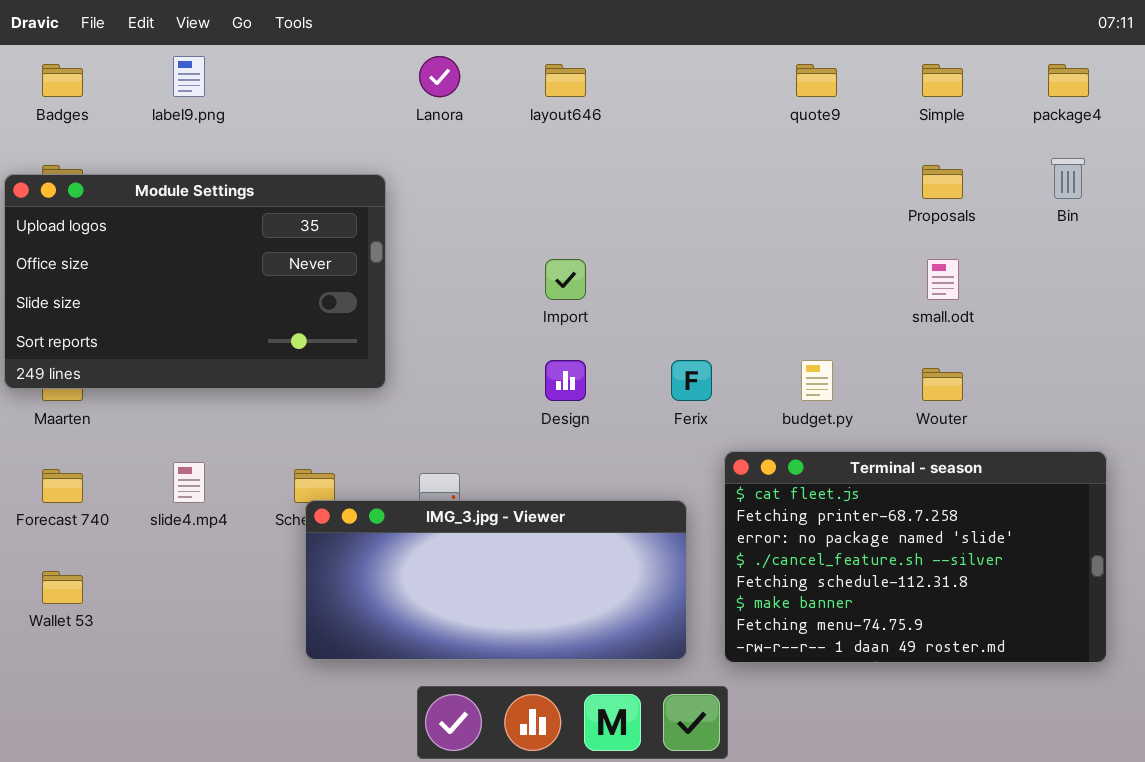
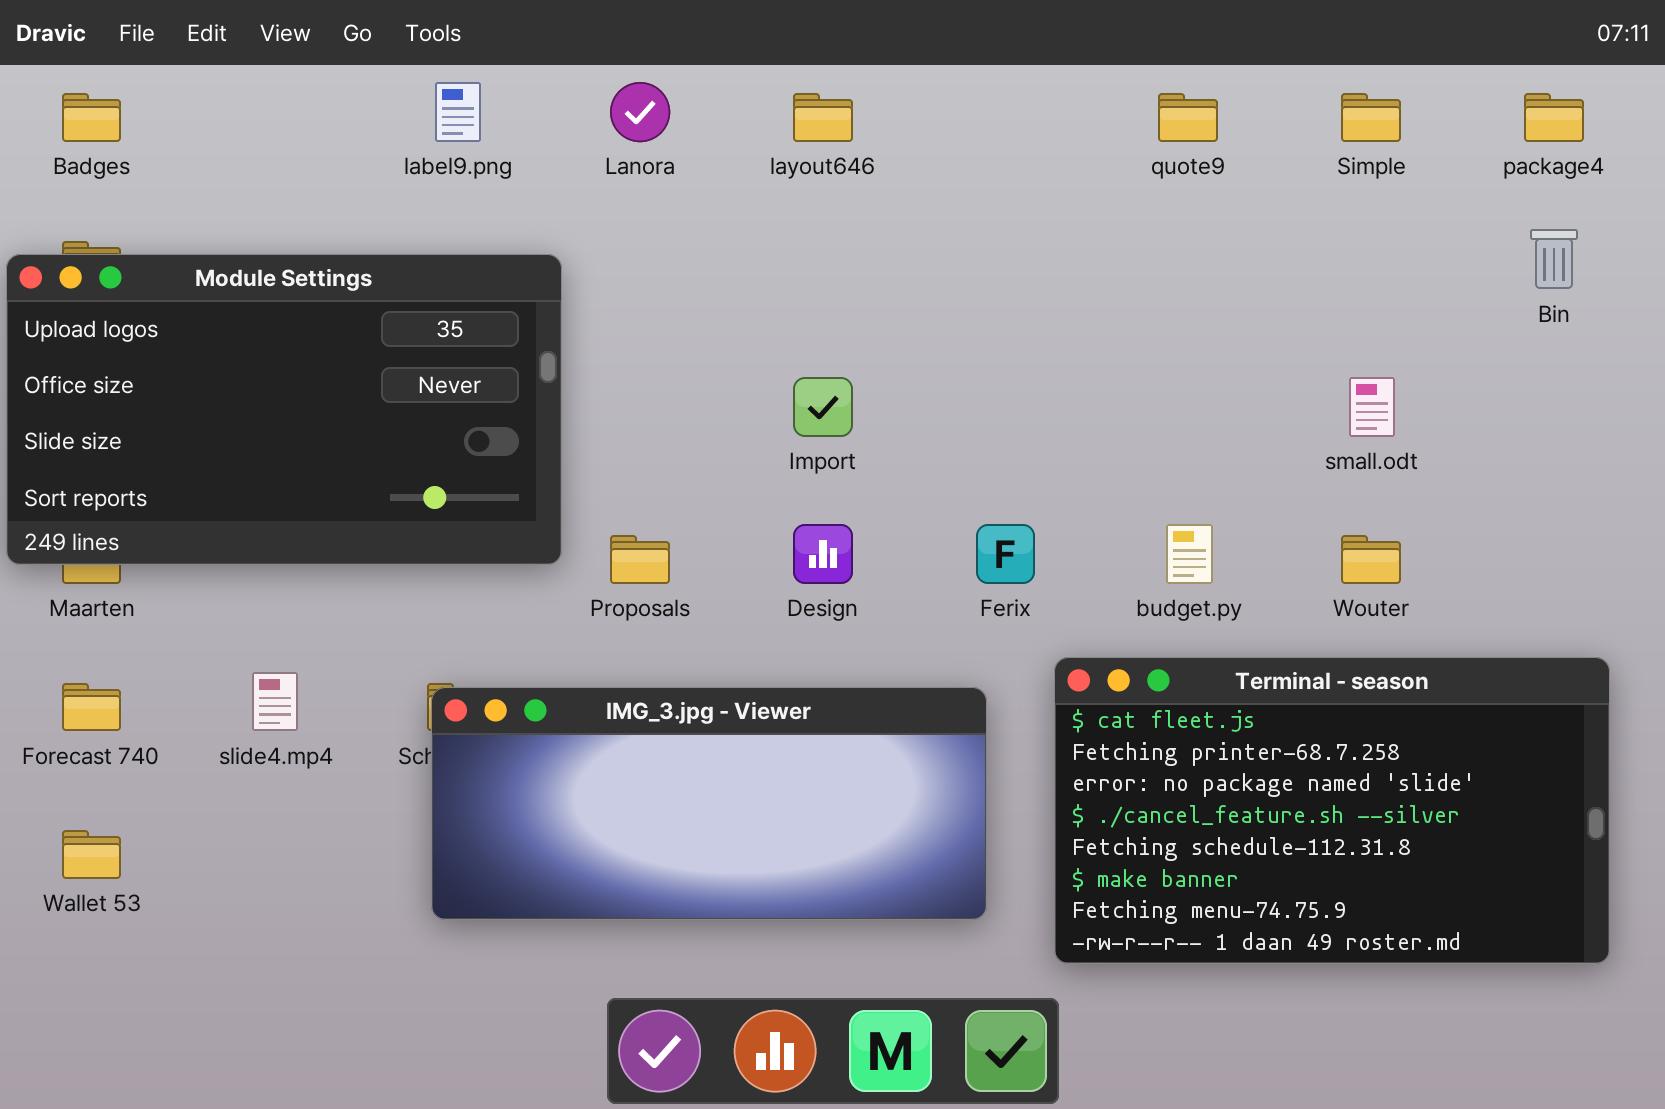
label9.png: [173,56,205,97] -> [435,82,481,142], moved
Proposals: [922,165,963,199] -> [610,535,670,584], moved
IMG_3.jpg - Viewer: [305,500,687,660] -> [431,687,987,920], moved

